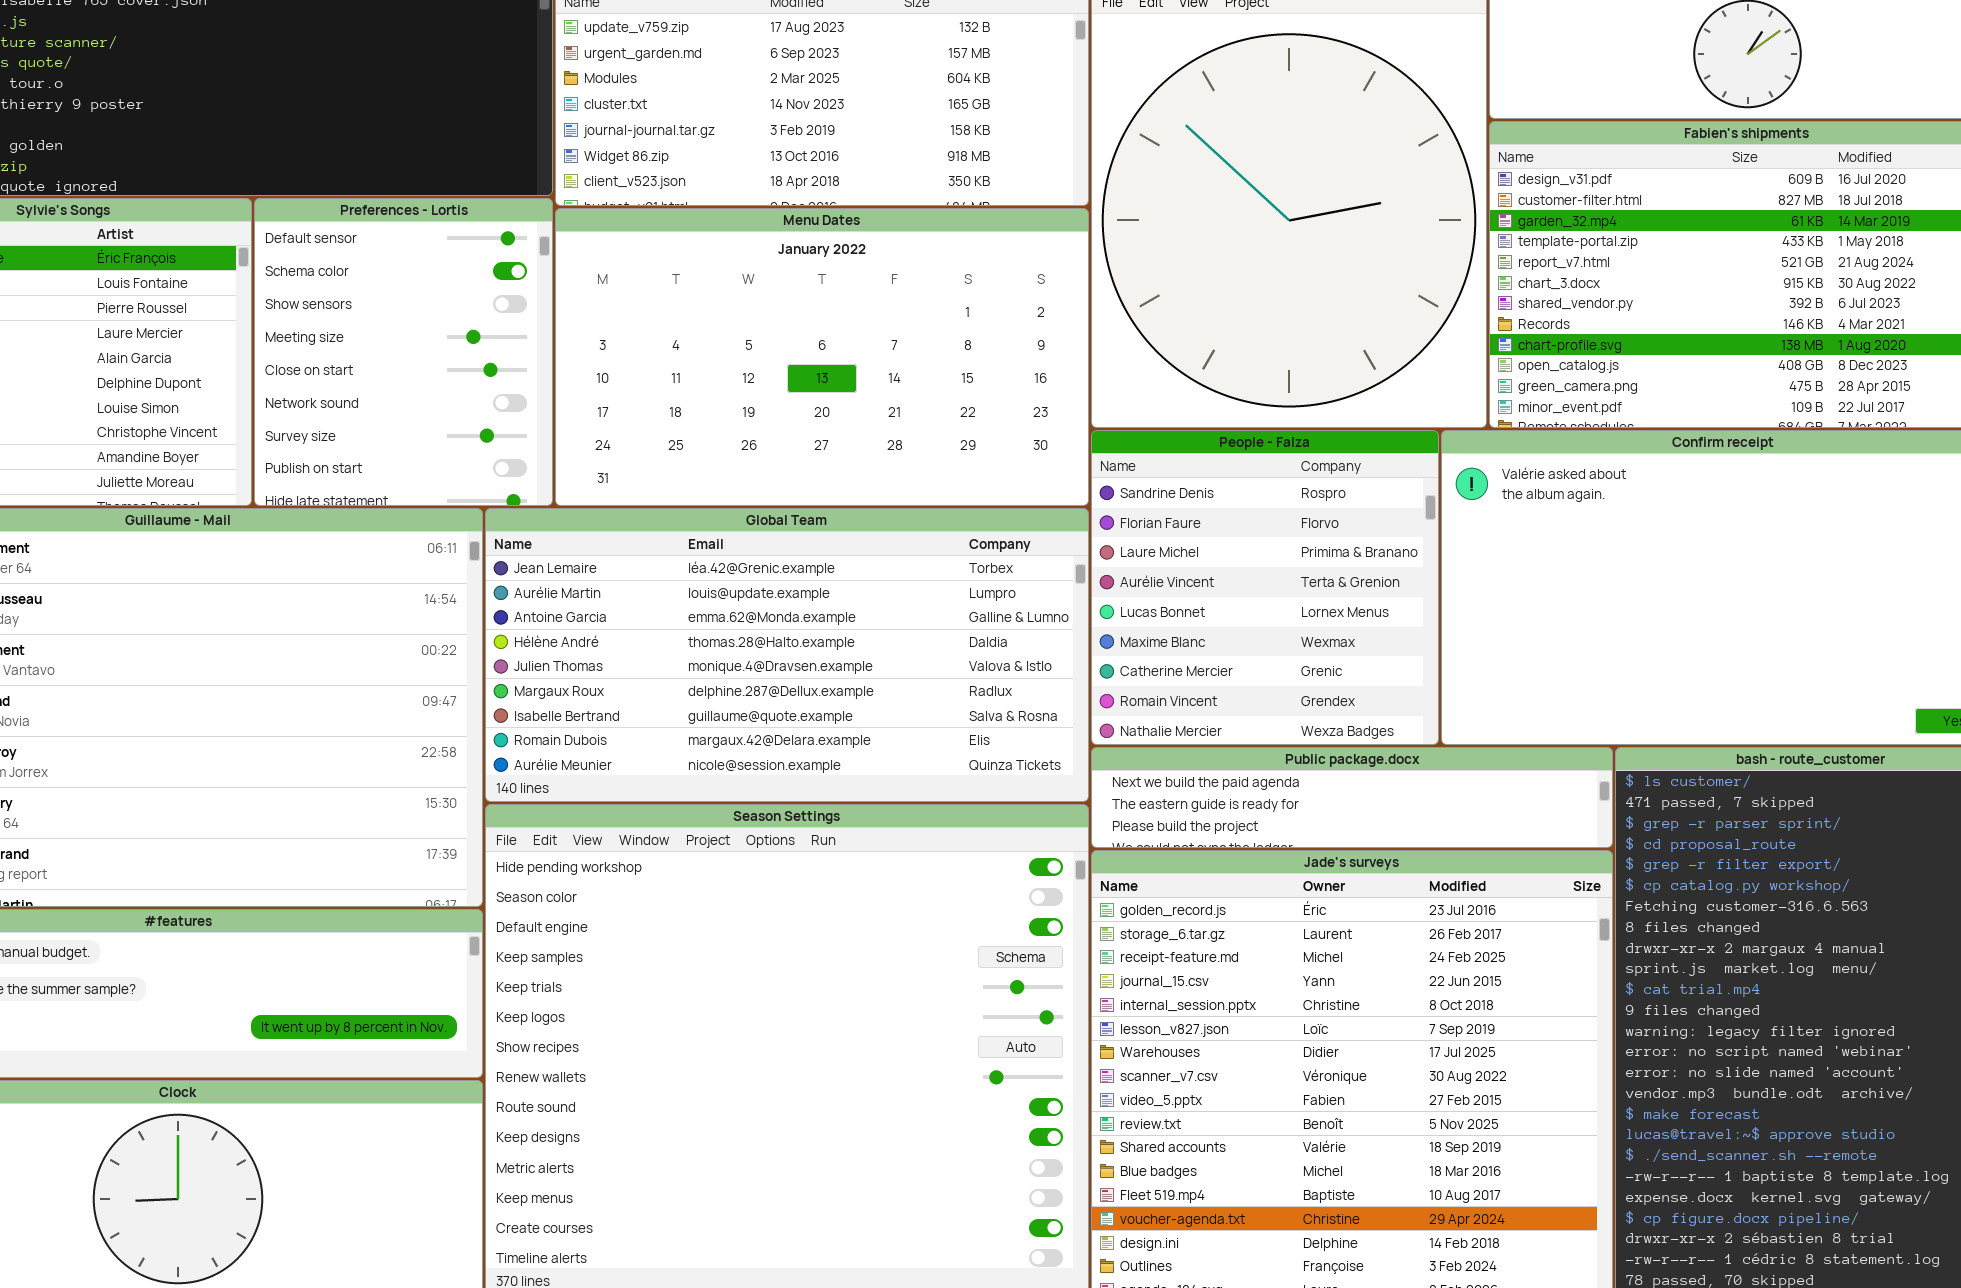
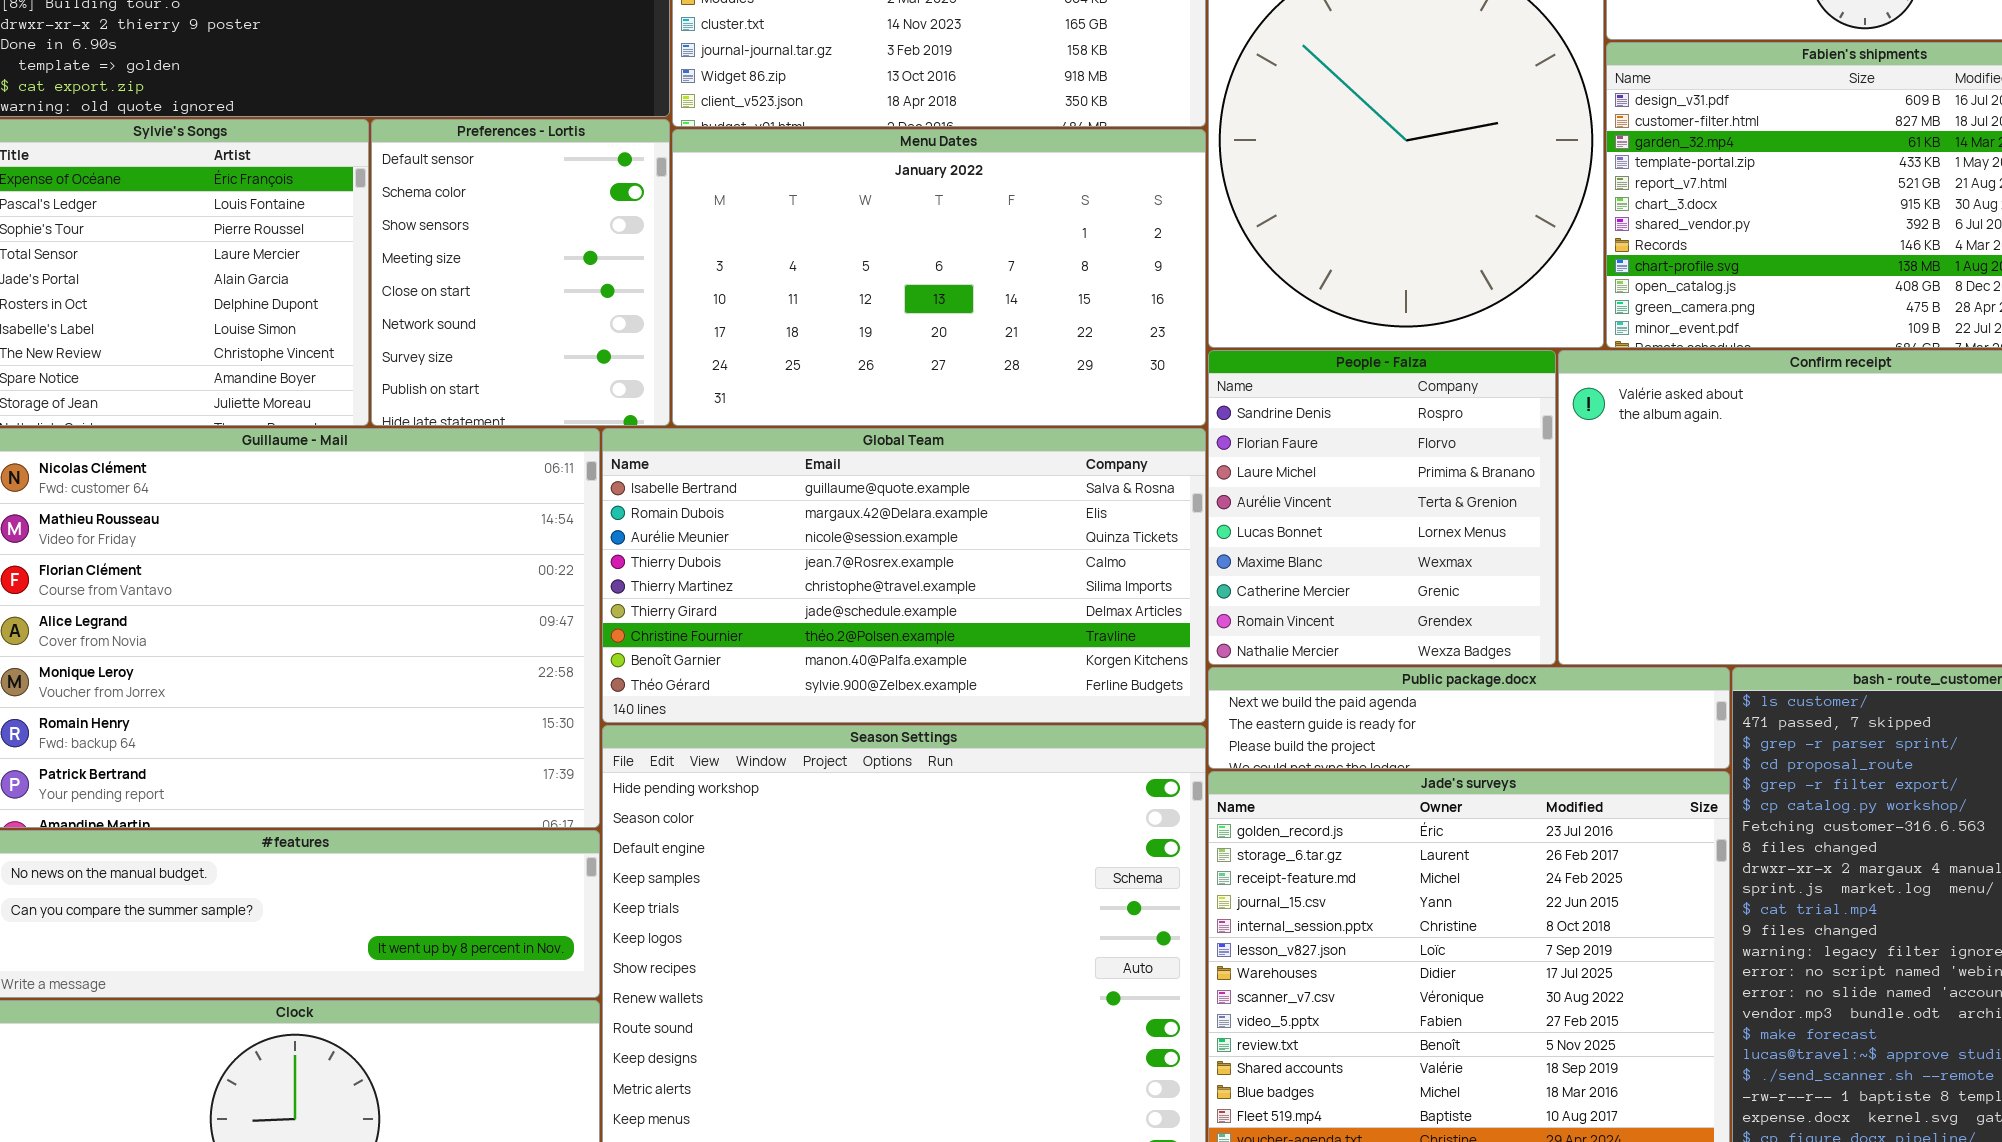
Global Team: [485,508,1089,802] -> [602,428,1206,723], scrolled down 6 rows

